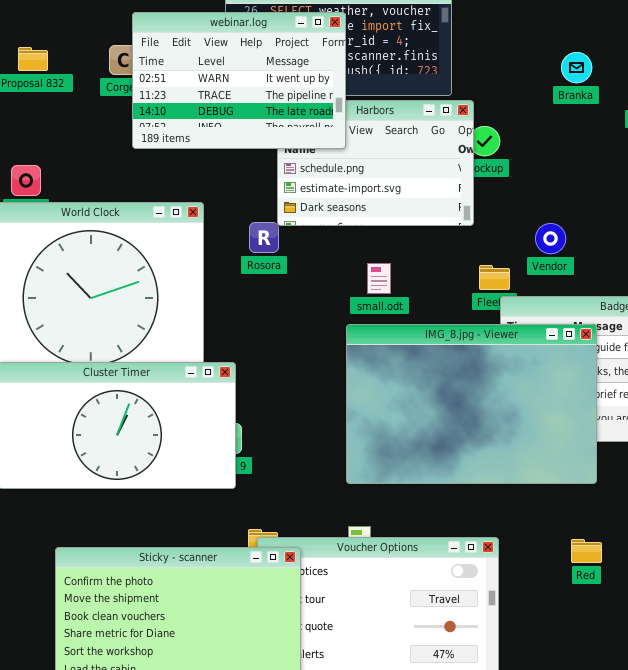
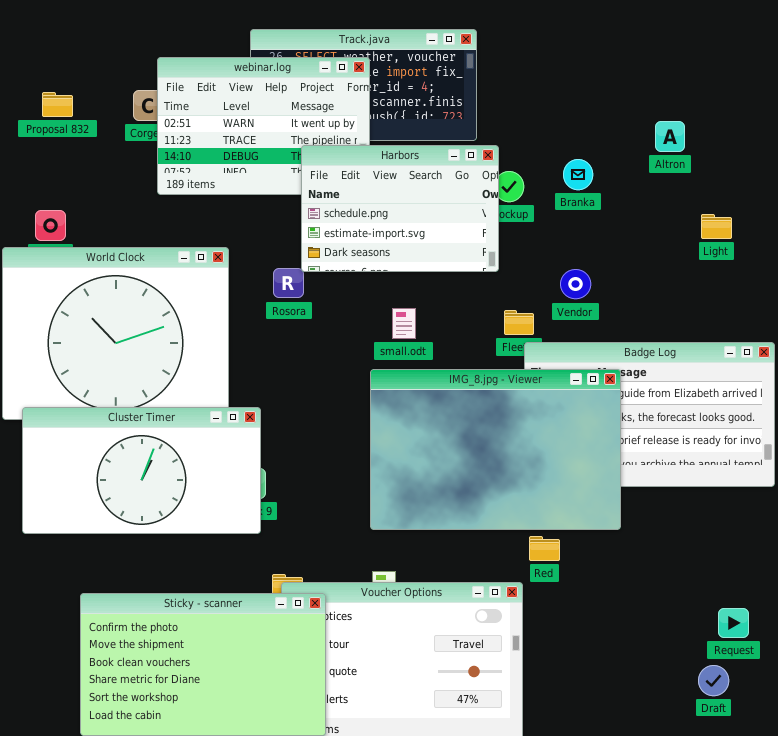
Branka: [561,52,592,83] -> [563,159,593,190], moved
Harbors: [277,100,474,226] -> [301,145,499,272], raised
Red: [571,539,602,563] -> [529,536,560,561], moved

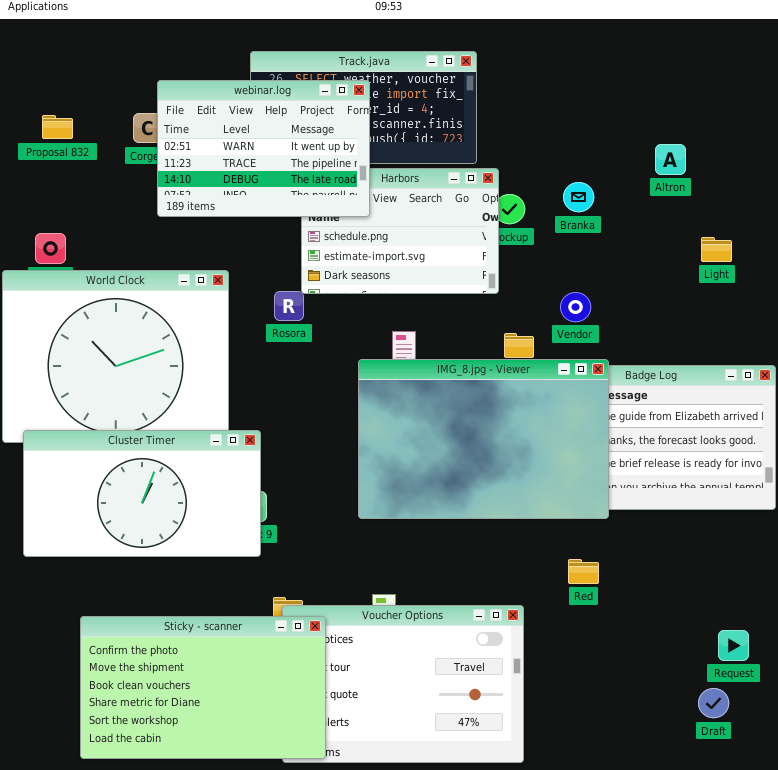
webinar.log: [157,57,370,195] -> [157,80,370,217], raised
IMG_8.jpg - Viewer: [370,369,621,530] -> [358,359,609,519], moved
Red: [529,536,560,561] -> [568,559,599,584], moved

